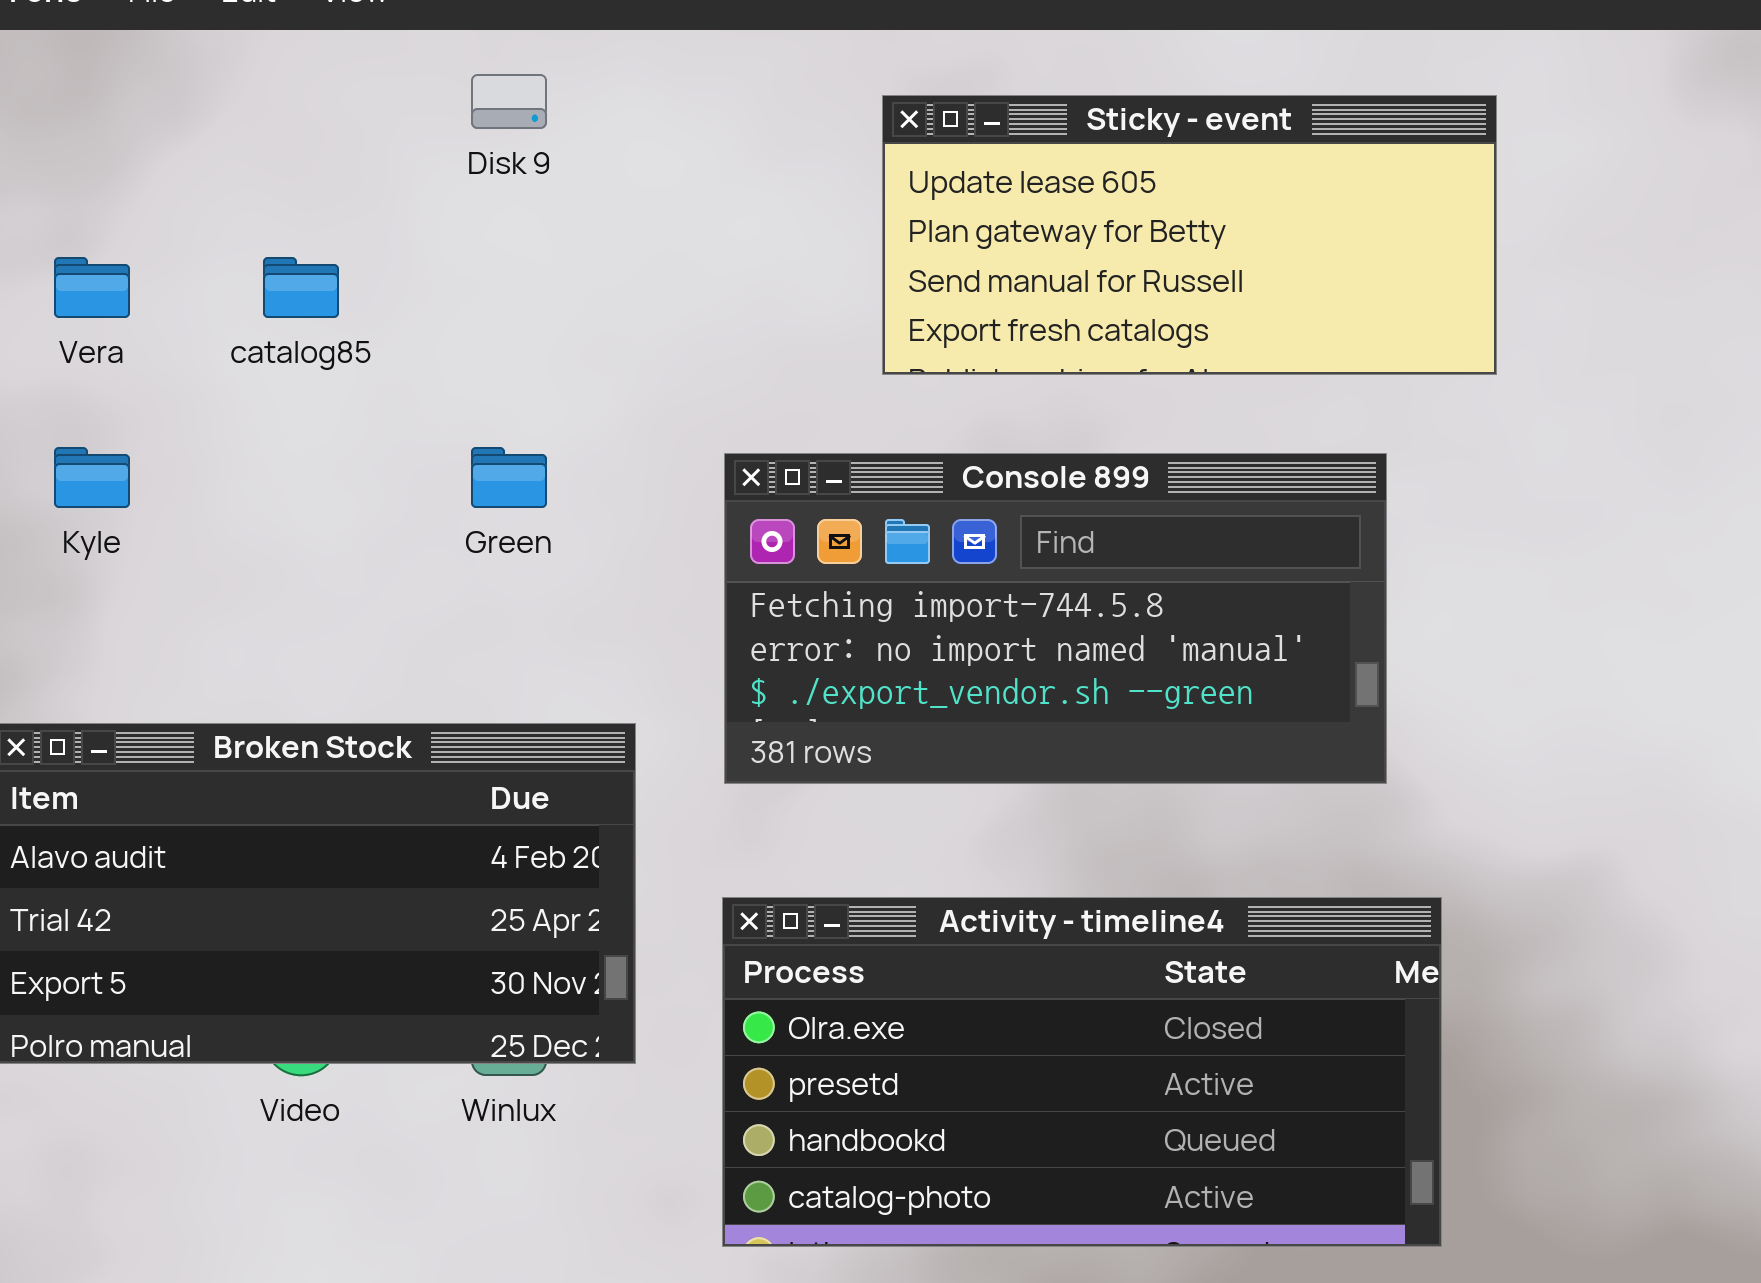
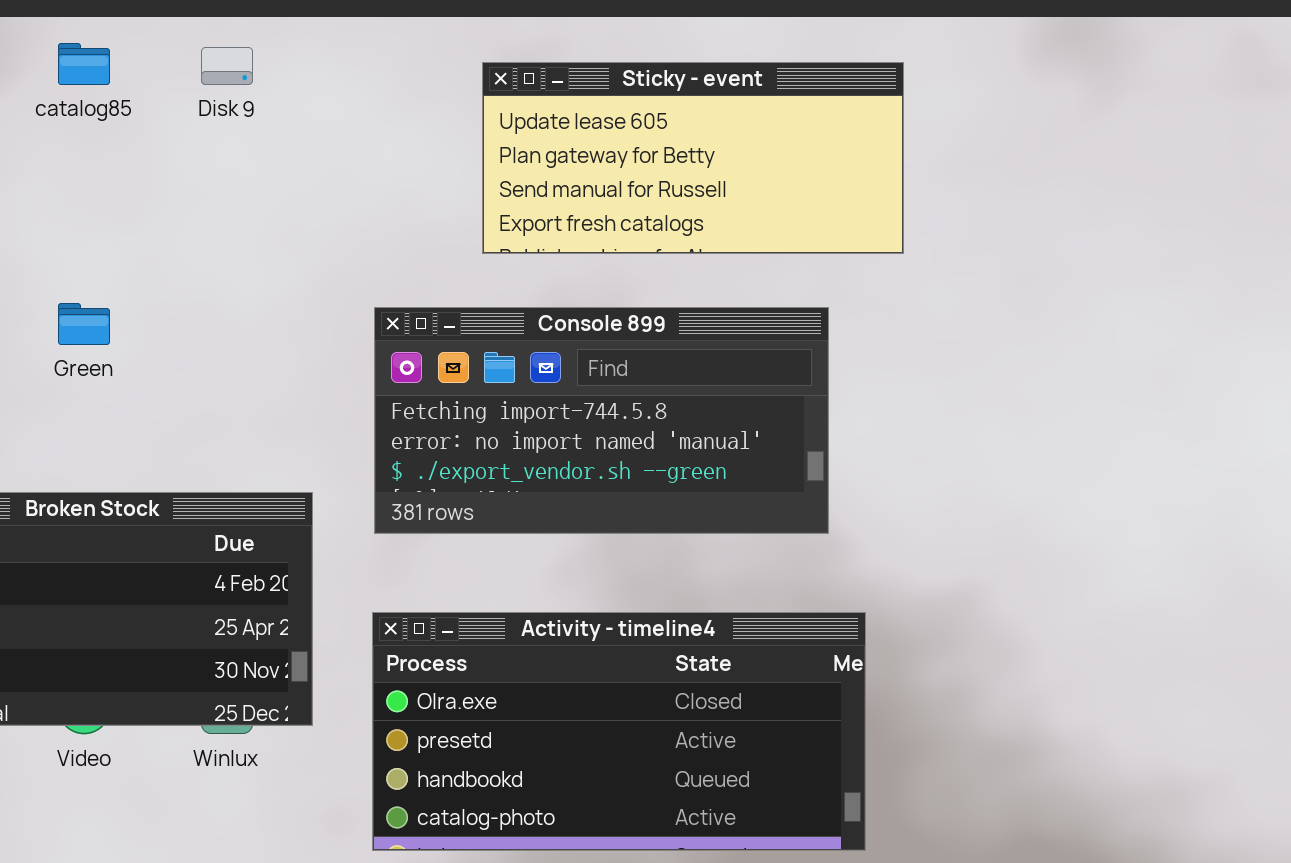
catalog85: [263,257,339,318] -> [58,43,110,85], moved
Green: [471,447,547,508] -> [58,303,110,345], moved

